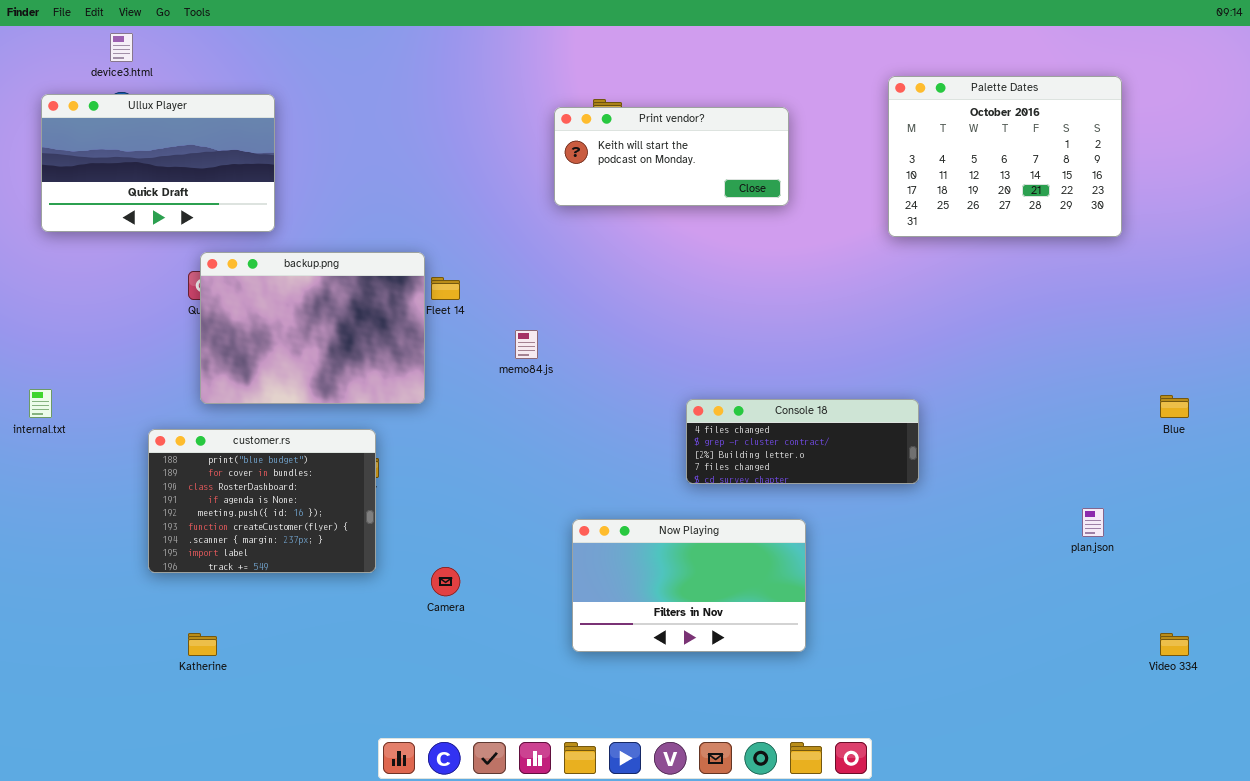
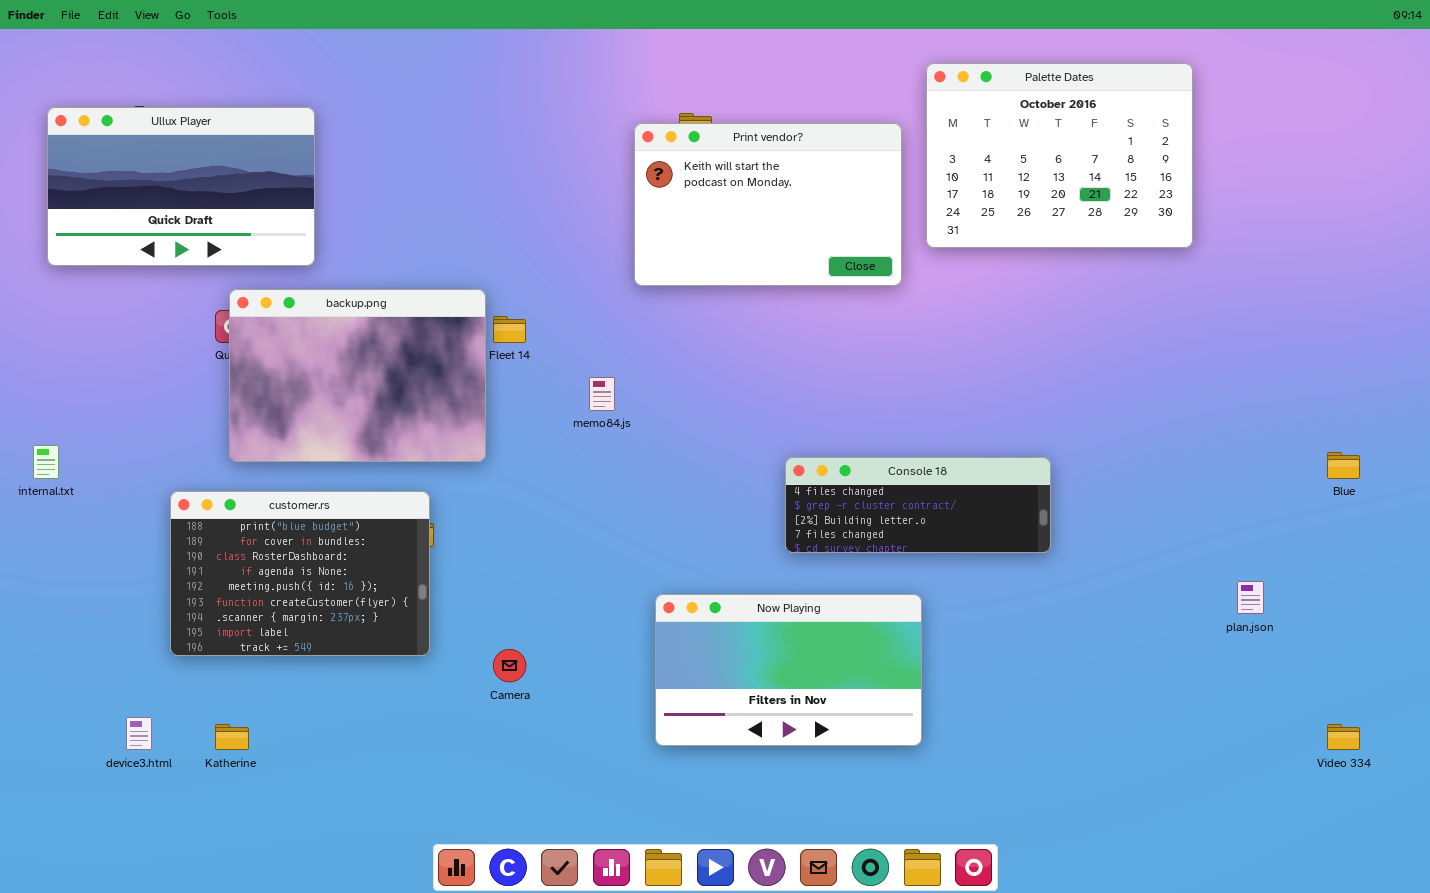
device3.html: [110,33,133,62] -> [126,717,152,750], moved
Palette Dates: [888,76,1122,237] -> [926,63,1193,248], moved
Print vendor?: [554,107,789,206] -> [634,123,902,286], resized

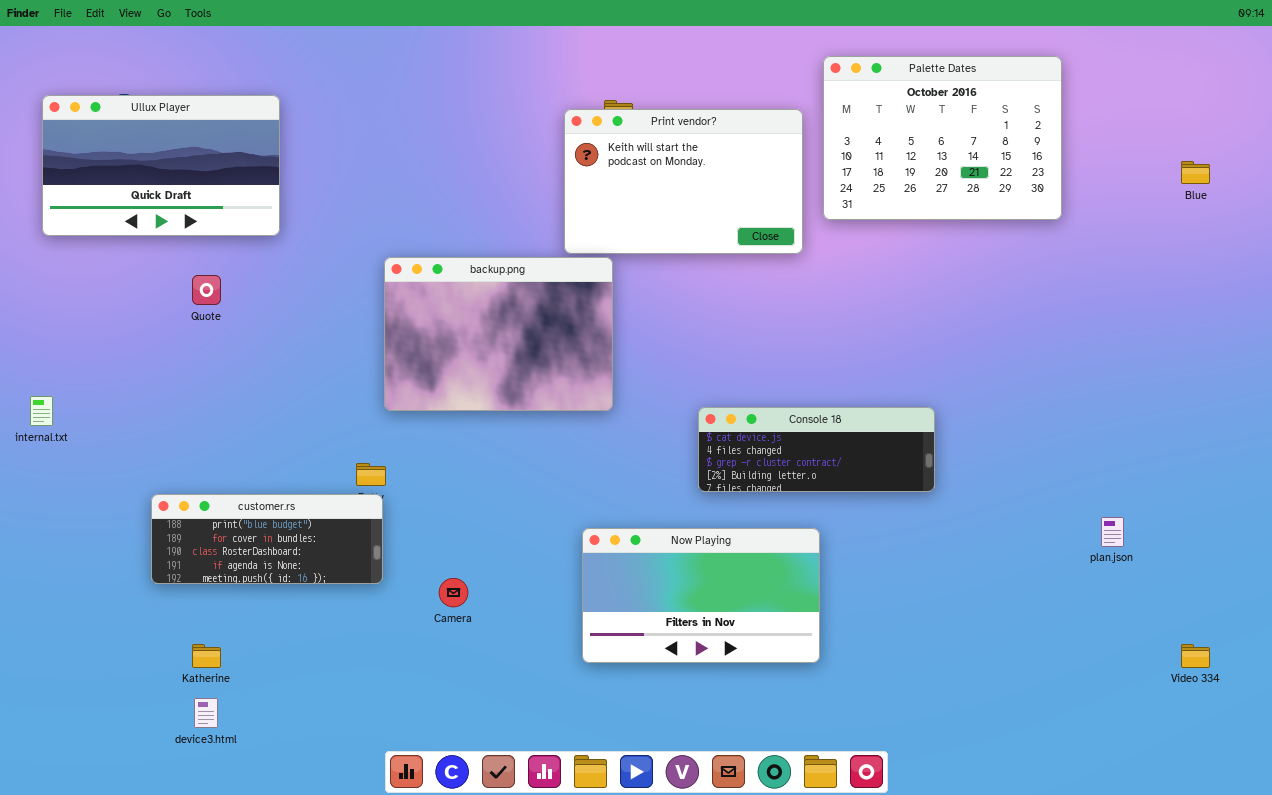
backup.png: [229,289,486,462] -> [384,257,613,411], moved
Blue: [1327,452,1360,479] -> [1181,161,1210,184], moved
Console 18: [785,457,1051,553] -> [698,407,935,492], scrolled up 1 row
customer.rs: [170,491,430,656] -> [151,494,383,584], resized
device3.html: [126,717,152,750] -> [194,698,218,728], moved

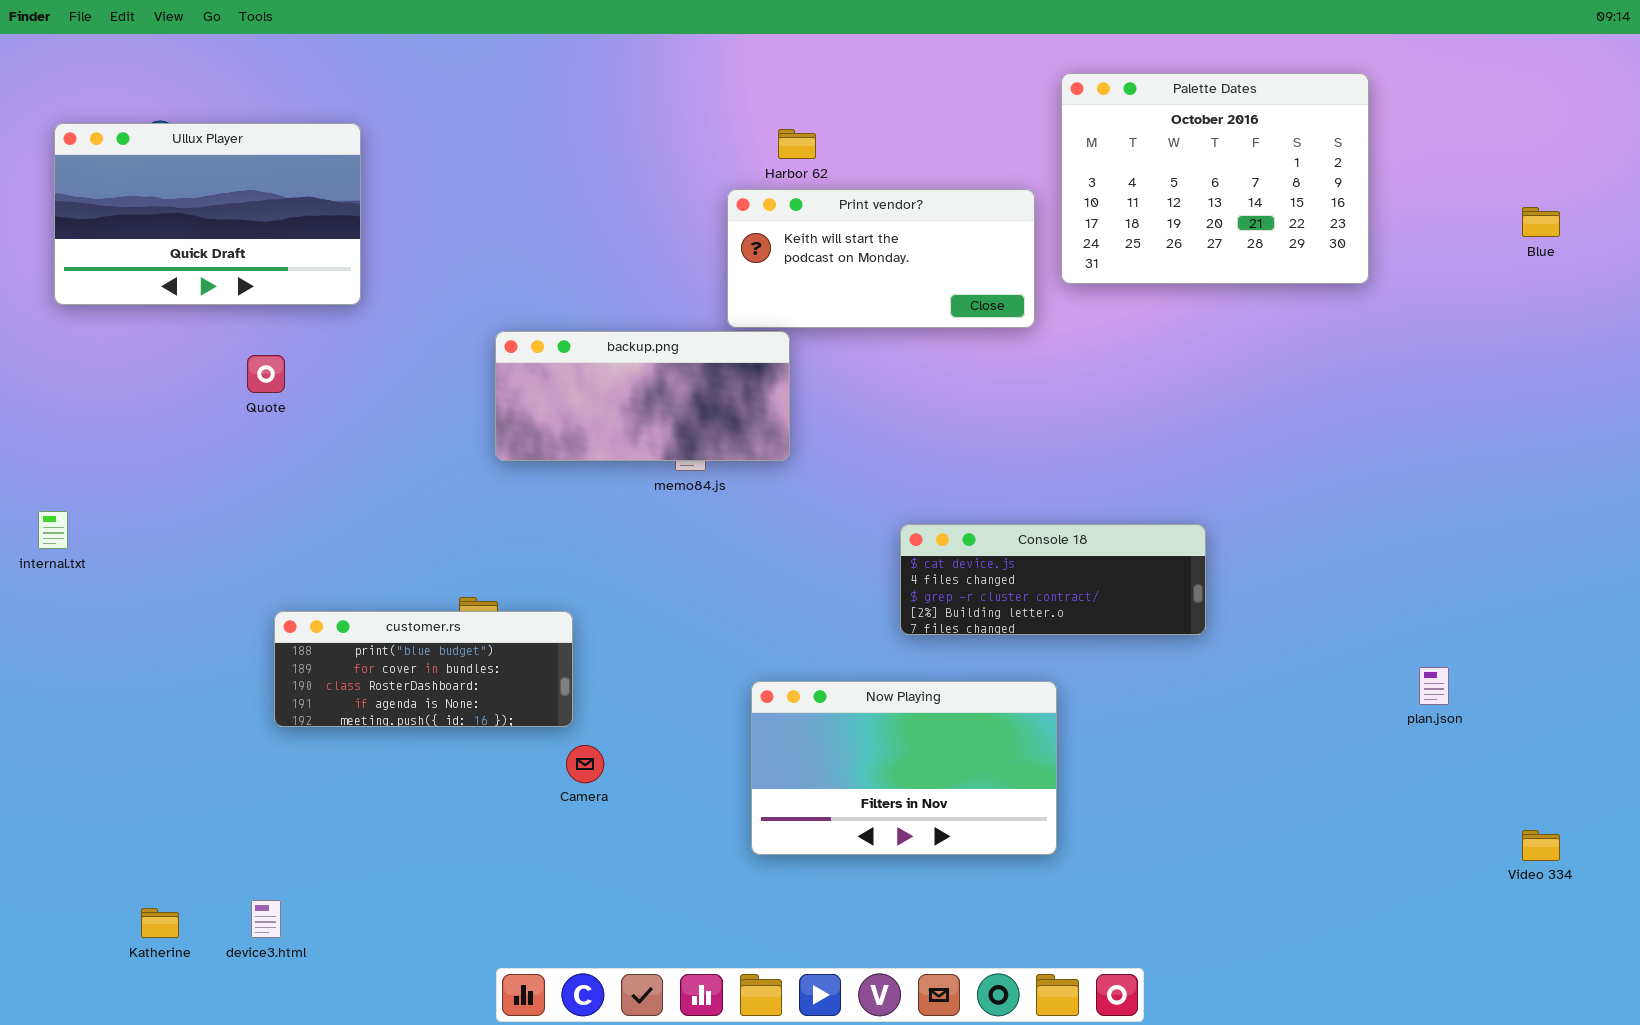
Print vendor?: [564,109,803,254] -> [727,189,1035,328], resized
backup.png: [384,257,613,411] -> [495,331,790,461], resized
customer.rs: [151,494,383,584] -> [274,611,573,727], moved
Katherine: [192,644,221,668] -> [141,908,179,938], moved

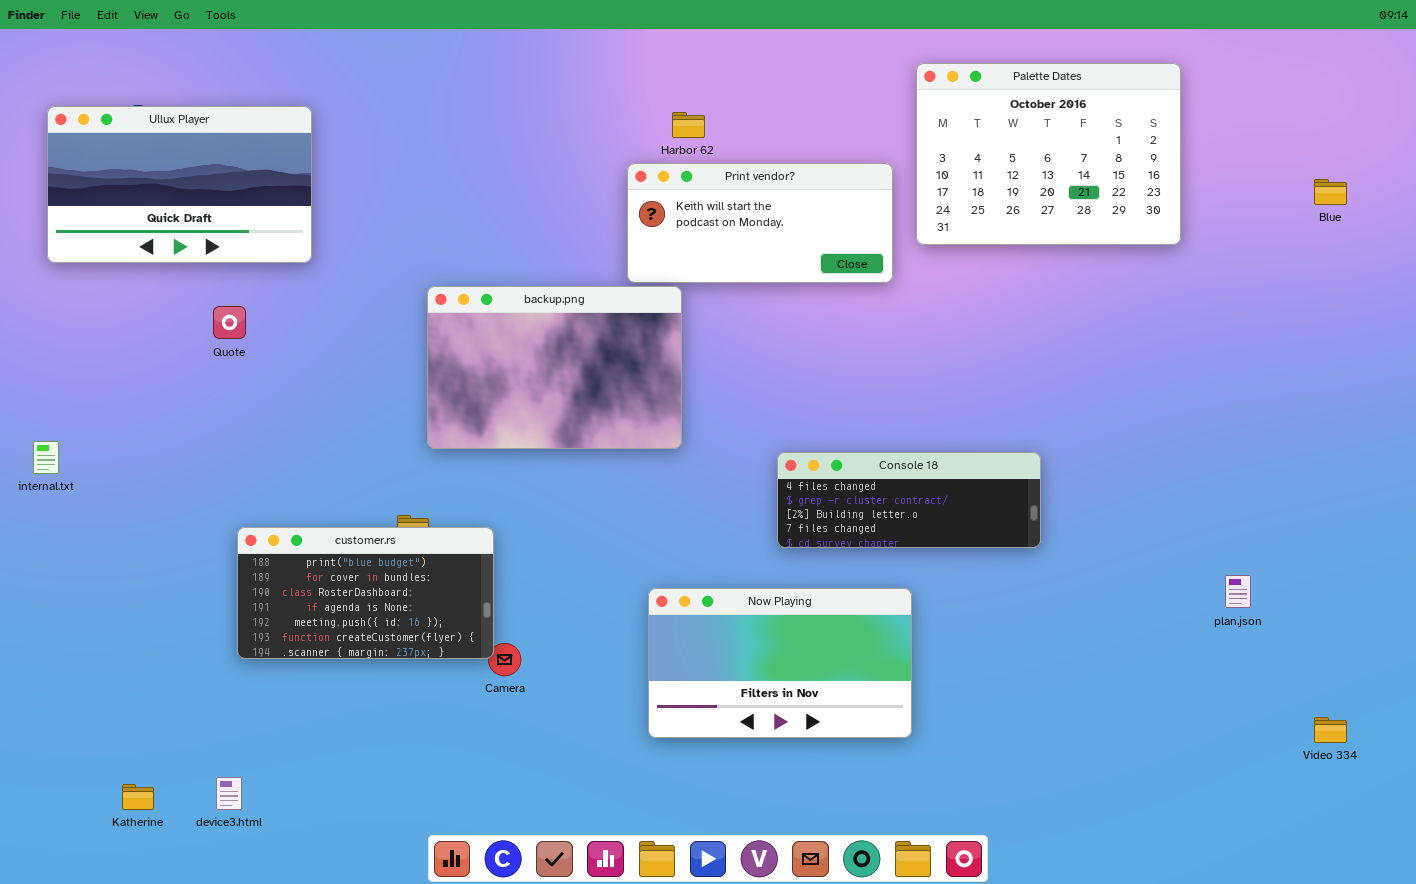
backup.png: [495,331,790,461] -> [427,286,682,449], resized
Console 18: [900,524,1206,635] -> [777,452,1041,548], scrolled down 1 row
customer.rs: [274,611,573,727] -> [237,527,494,659], resized

